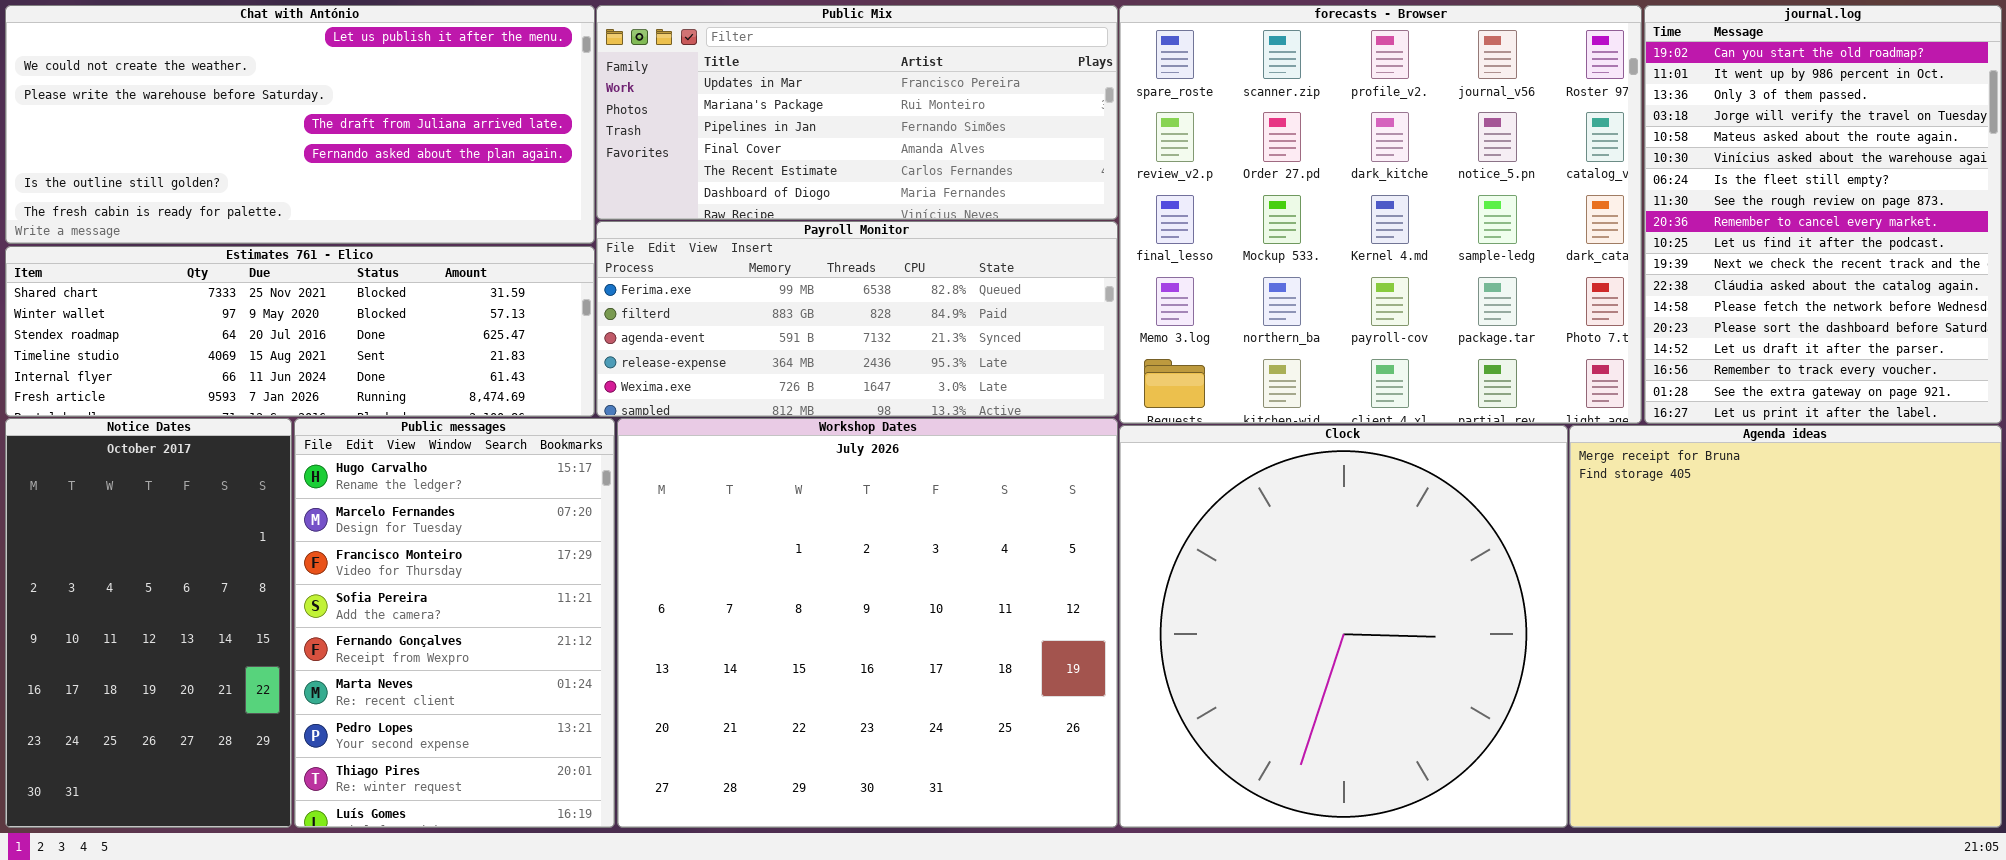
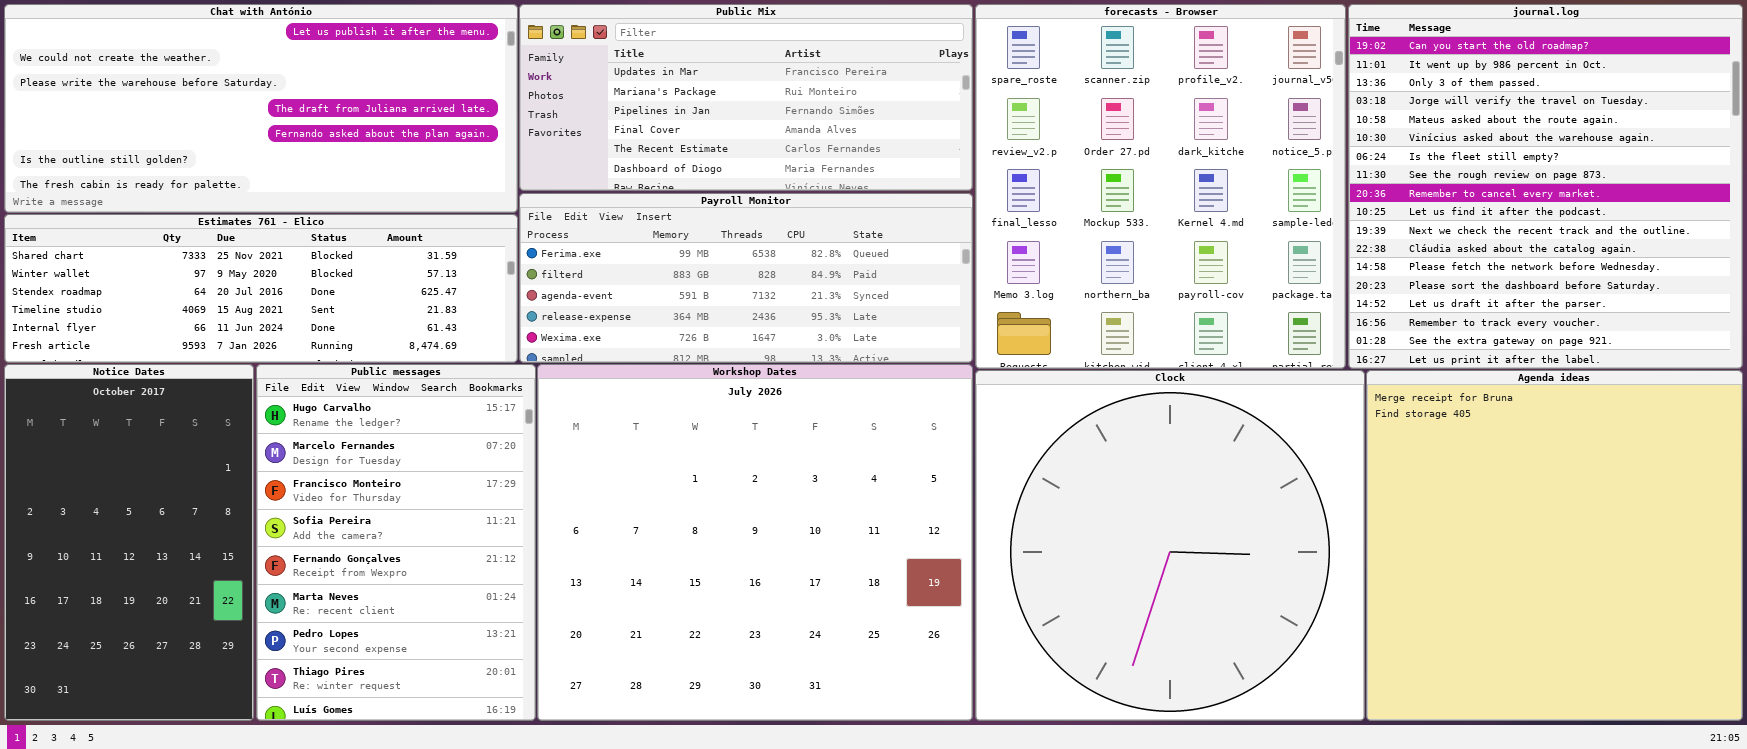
forecasts - Browser: [1119,5,1642,424] -> [975,4,1346,369], resized
journal.log: [1644,5,2002,424] -> [1348,4,1743,369], resized

